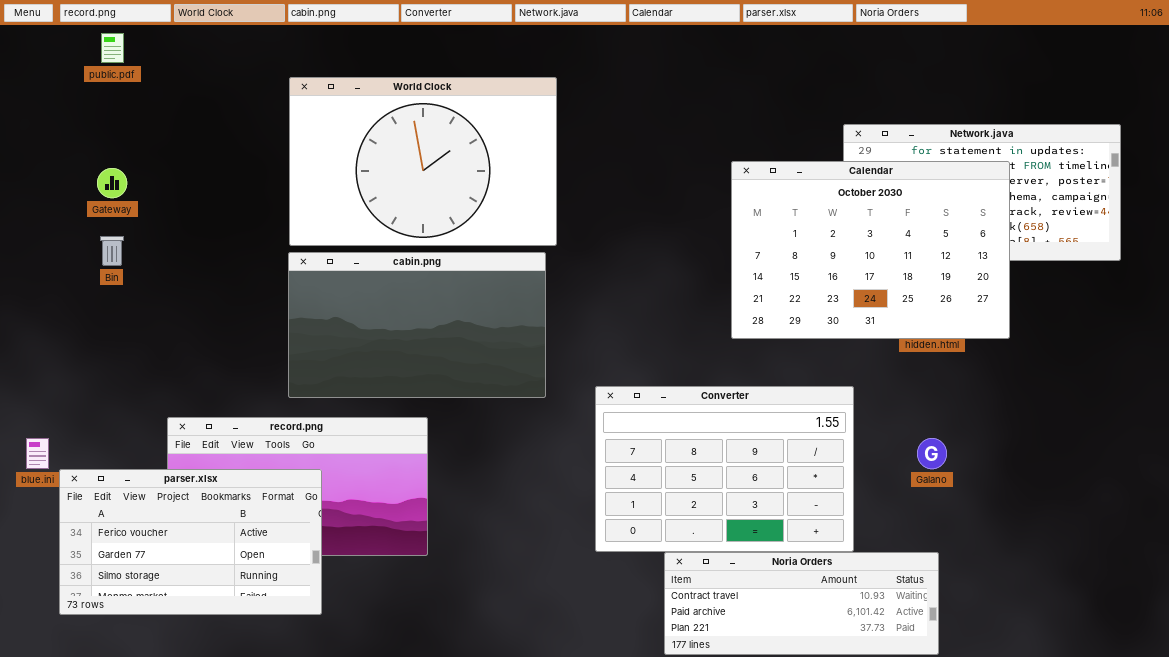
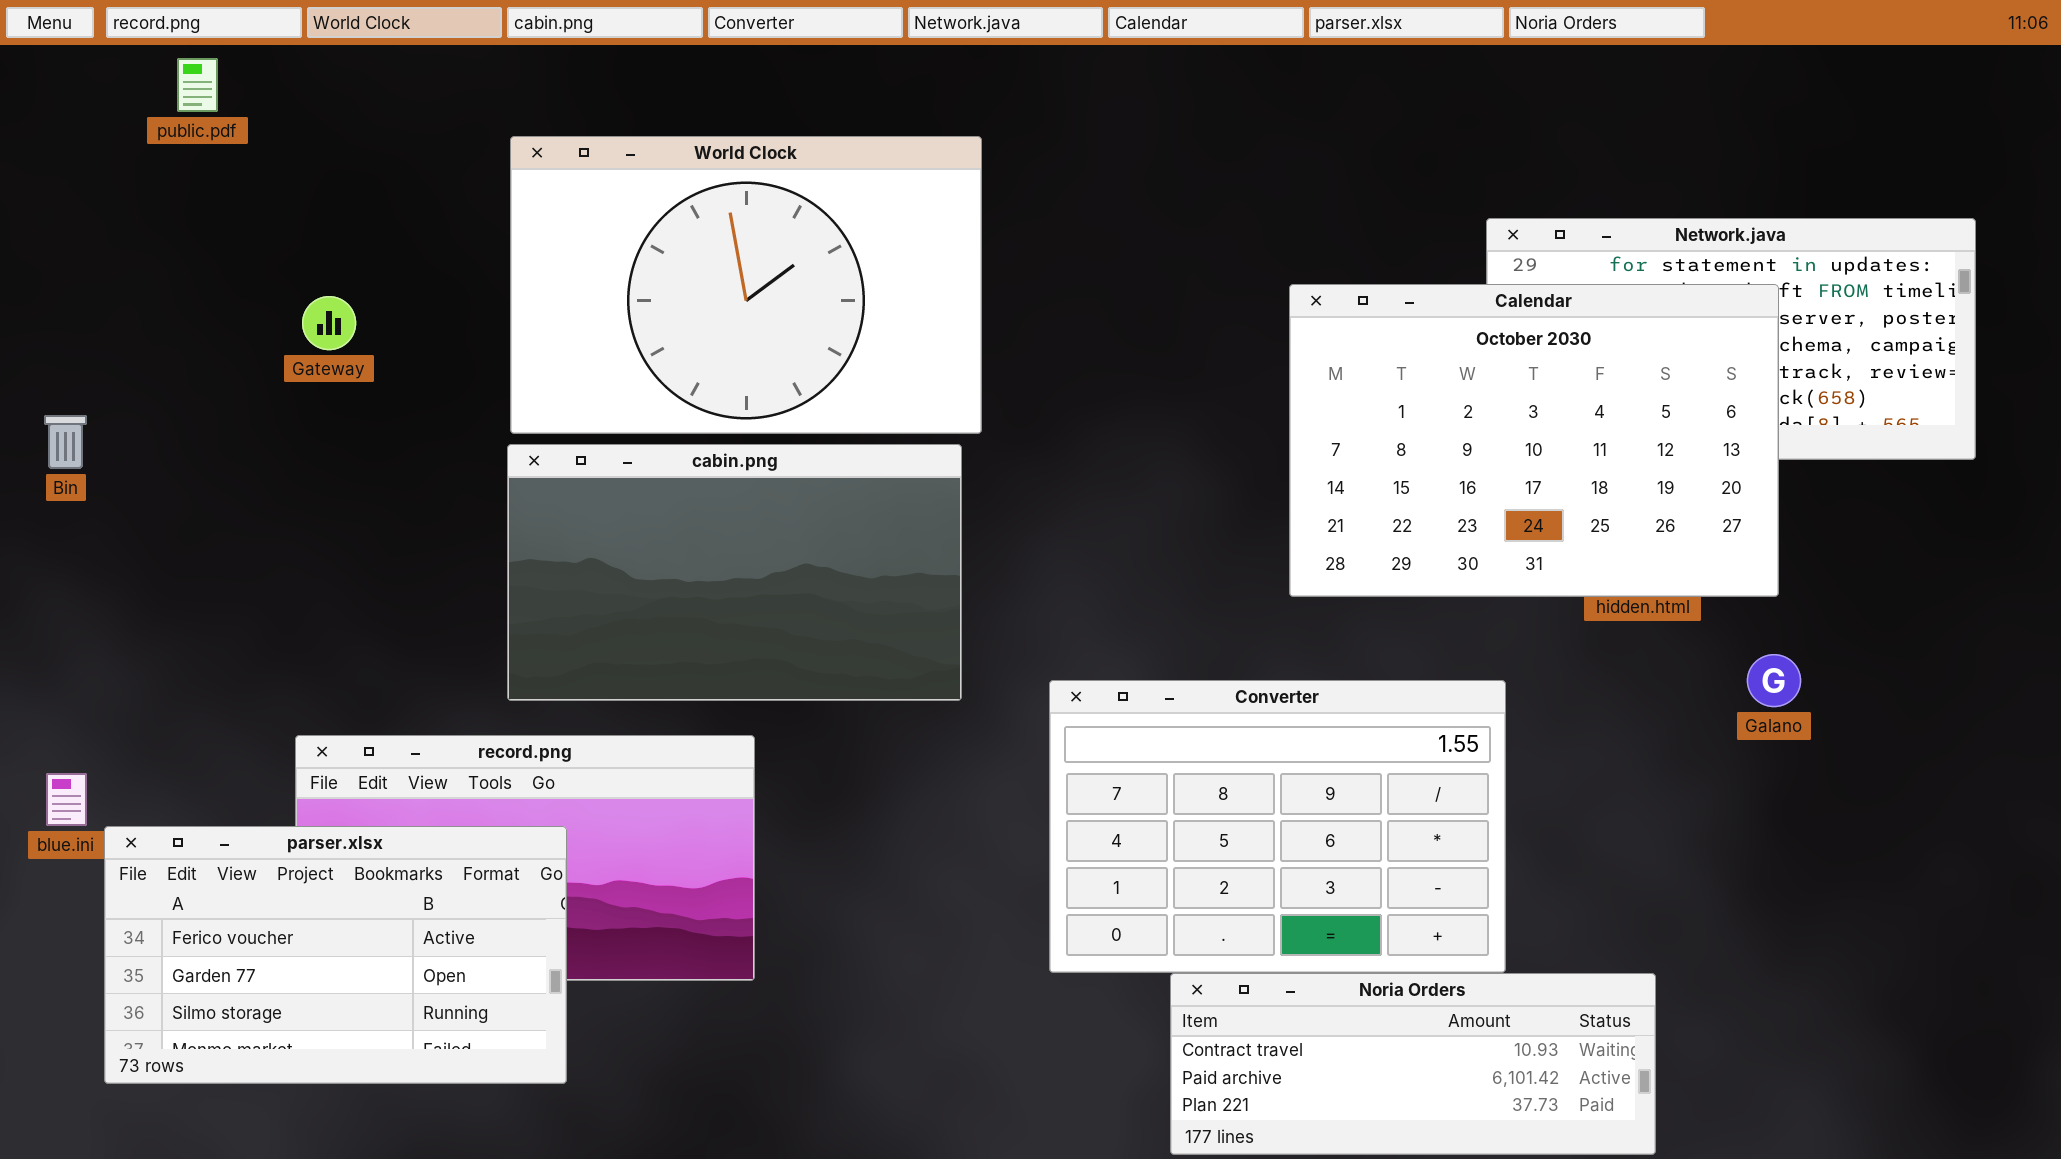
Gateway: [97,168,127,198] -> [302,296,356,350], moved
Bin: [100,236,124,266] -> [44,415,87,469], moved
Galano: [917,438,947,469] -> [1747,654,1801,707], moved

